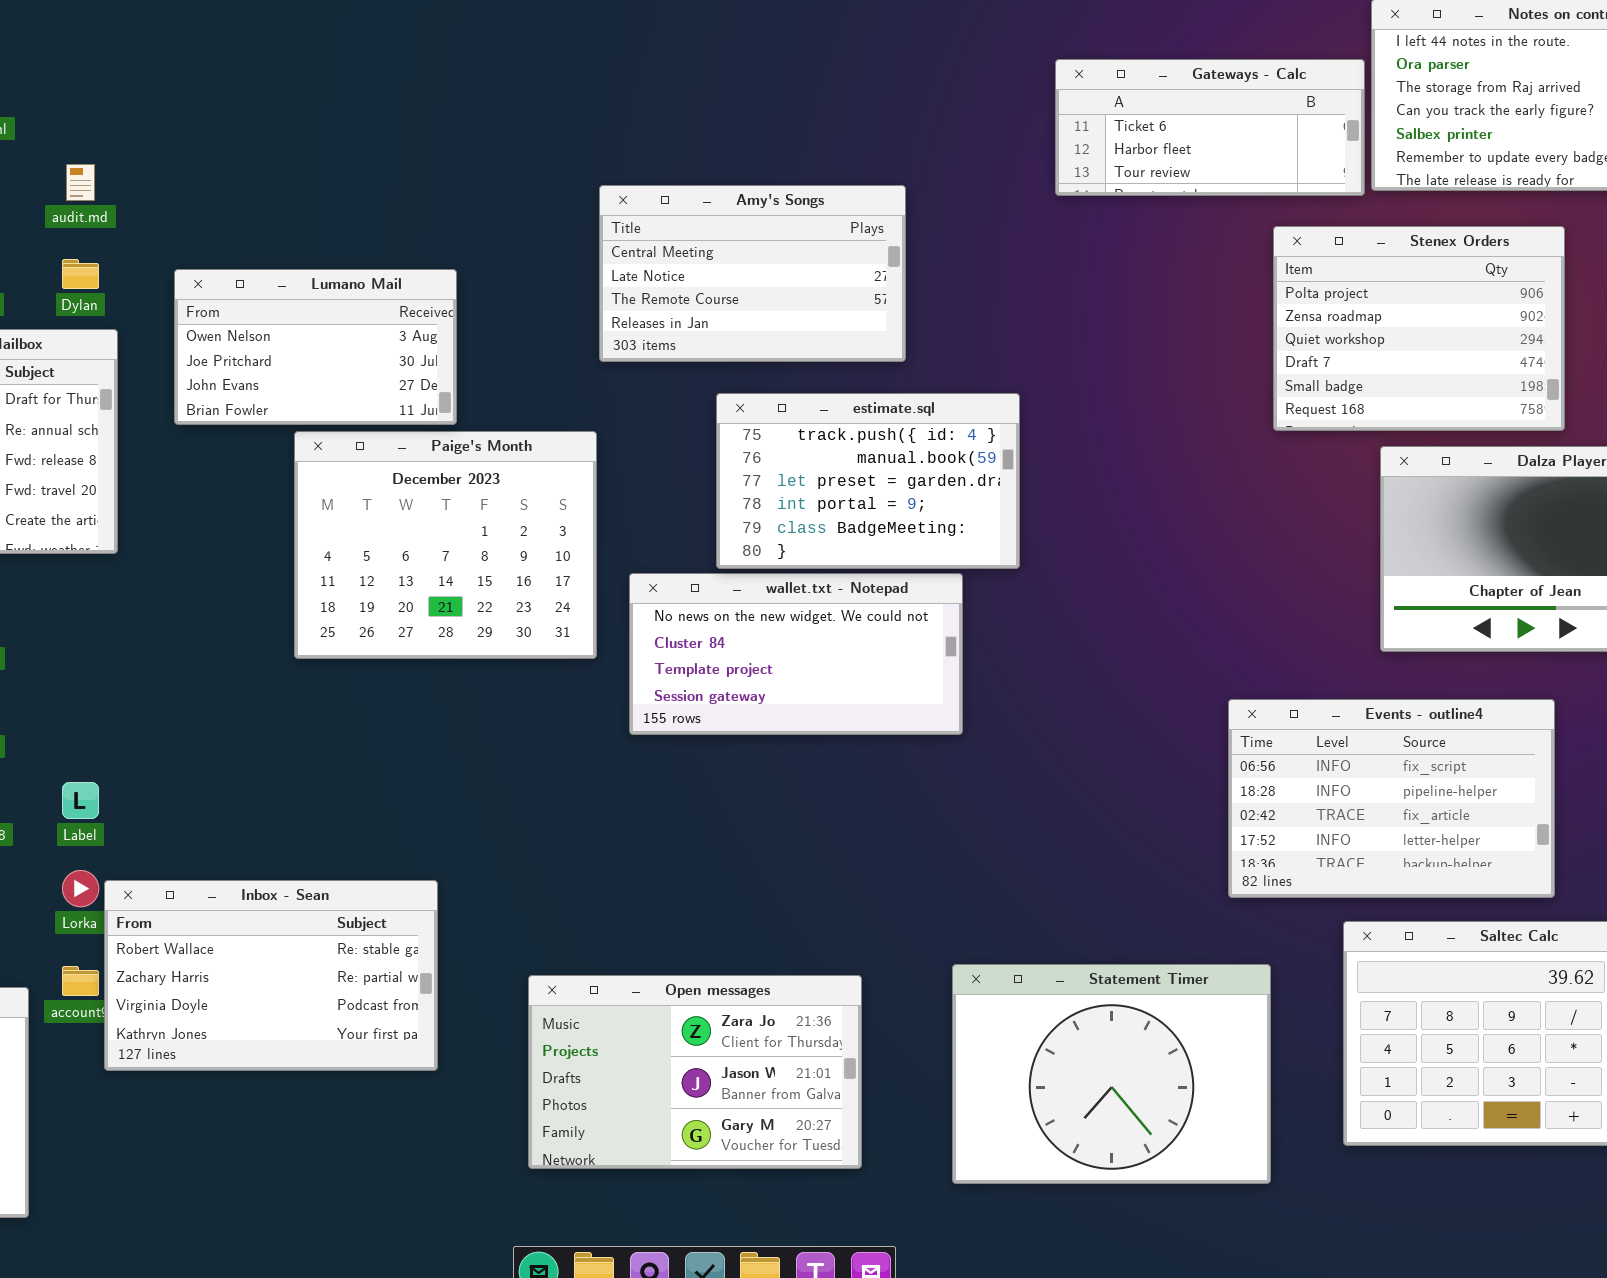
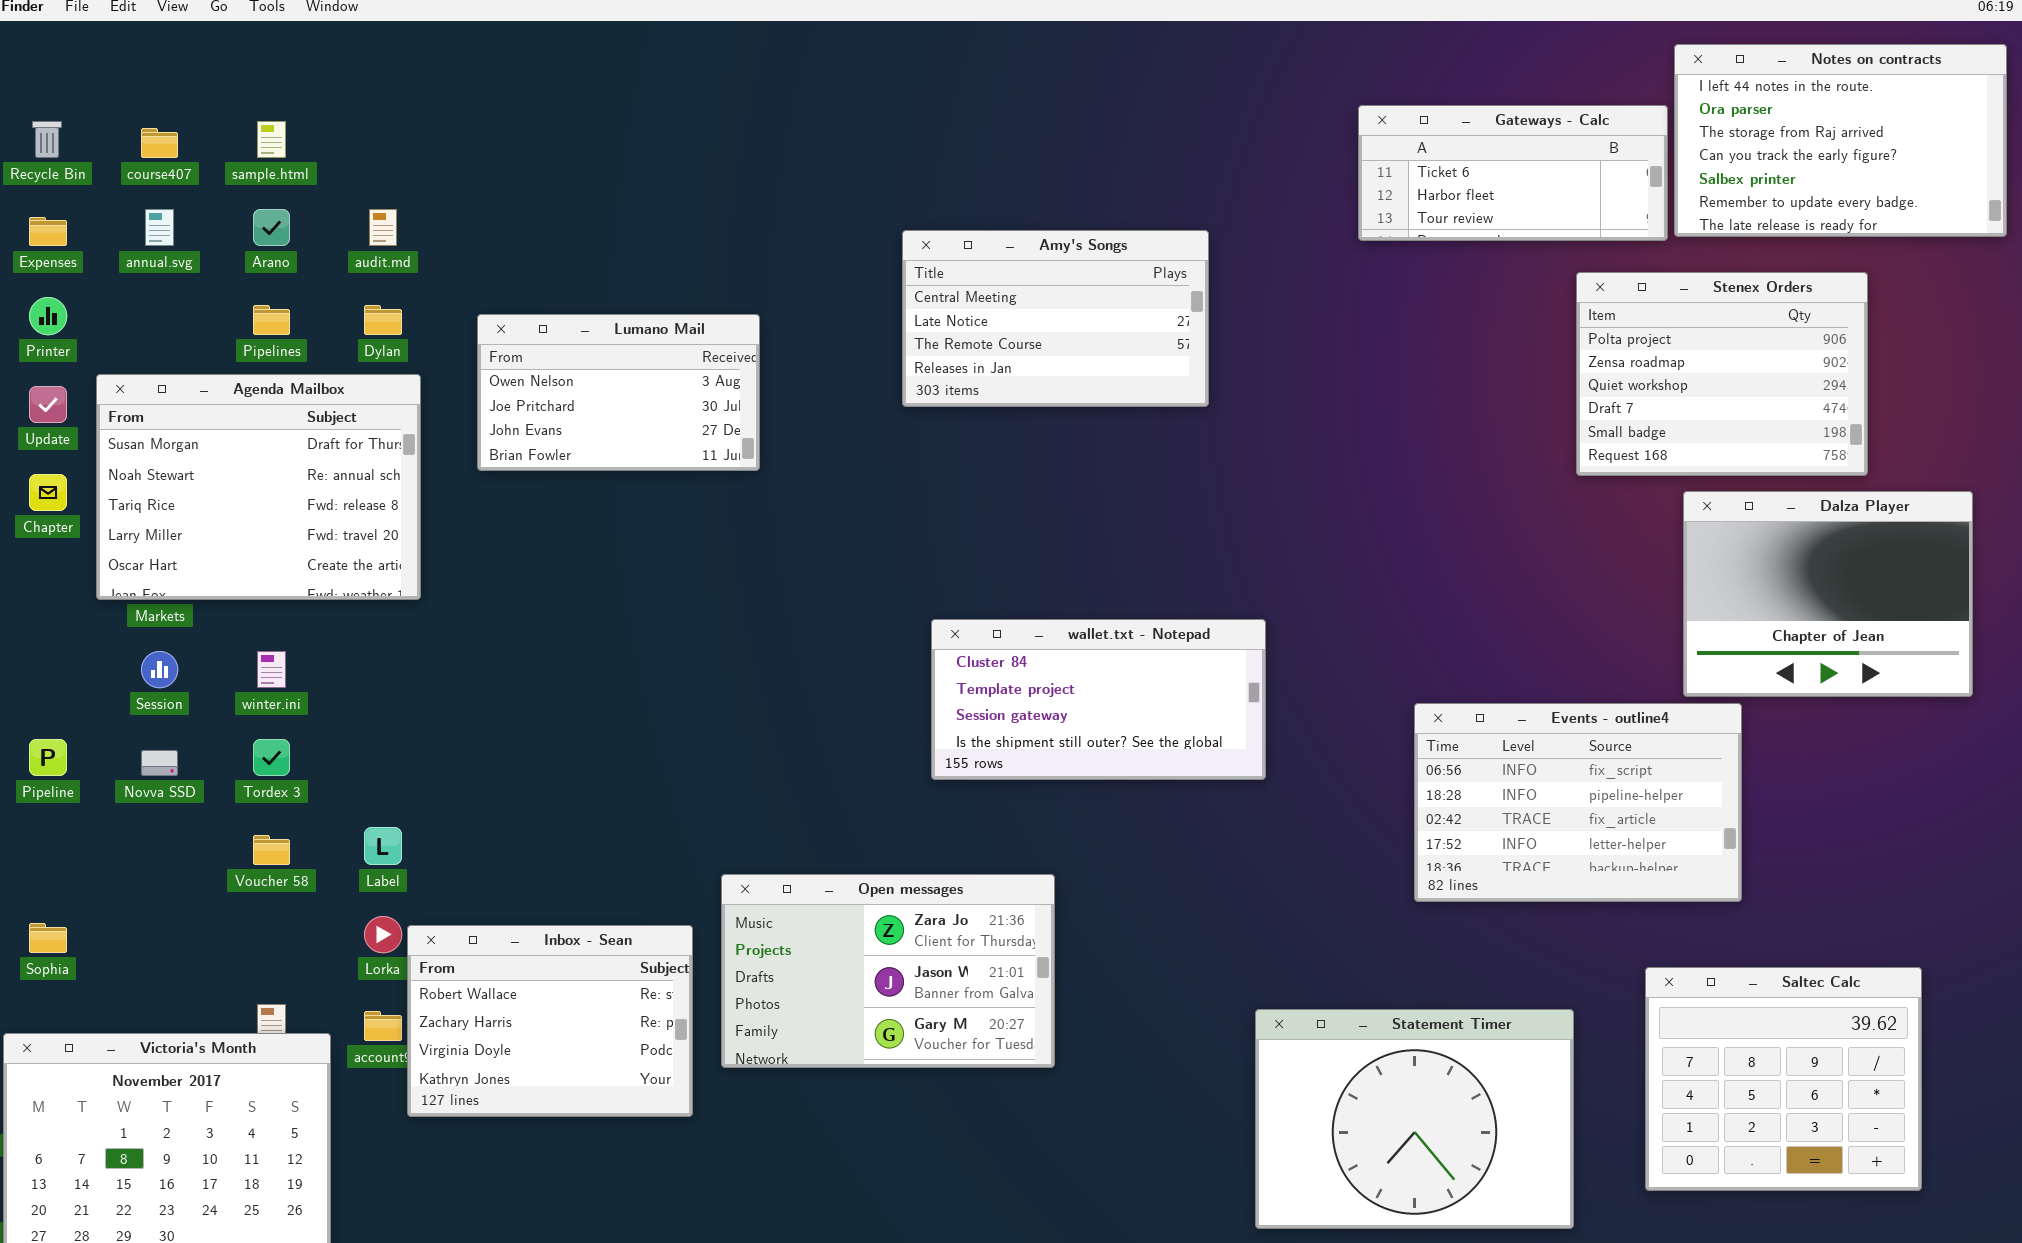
estimate.sql: [716,393,1020,569] -> none, closed
Paige's Month: [294,431,597,659] -> none, closed
wallet.txt - Notepad: [629,573,963,735] -> [931,619,1266,780], scrolled down 1 row
Events - outline4: [1228,699,1555,898] -> [1414,703,1742,902], moved
Inbox - Sean: [104,880,438,1071] -> [407,925,693,1117], resized
Open messages: [528,975,862,1169] -> [721,874,1055,1068], moved

